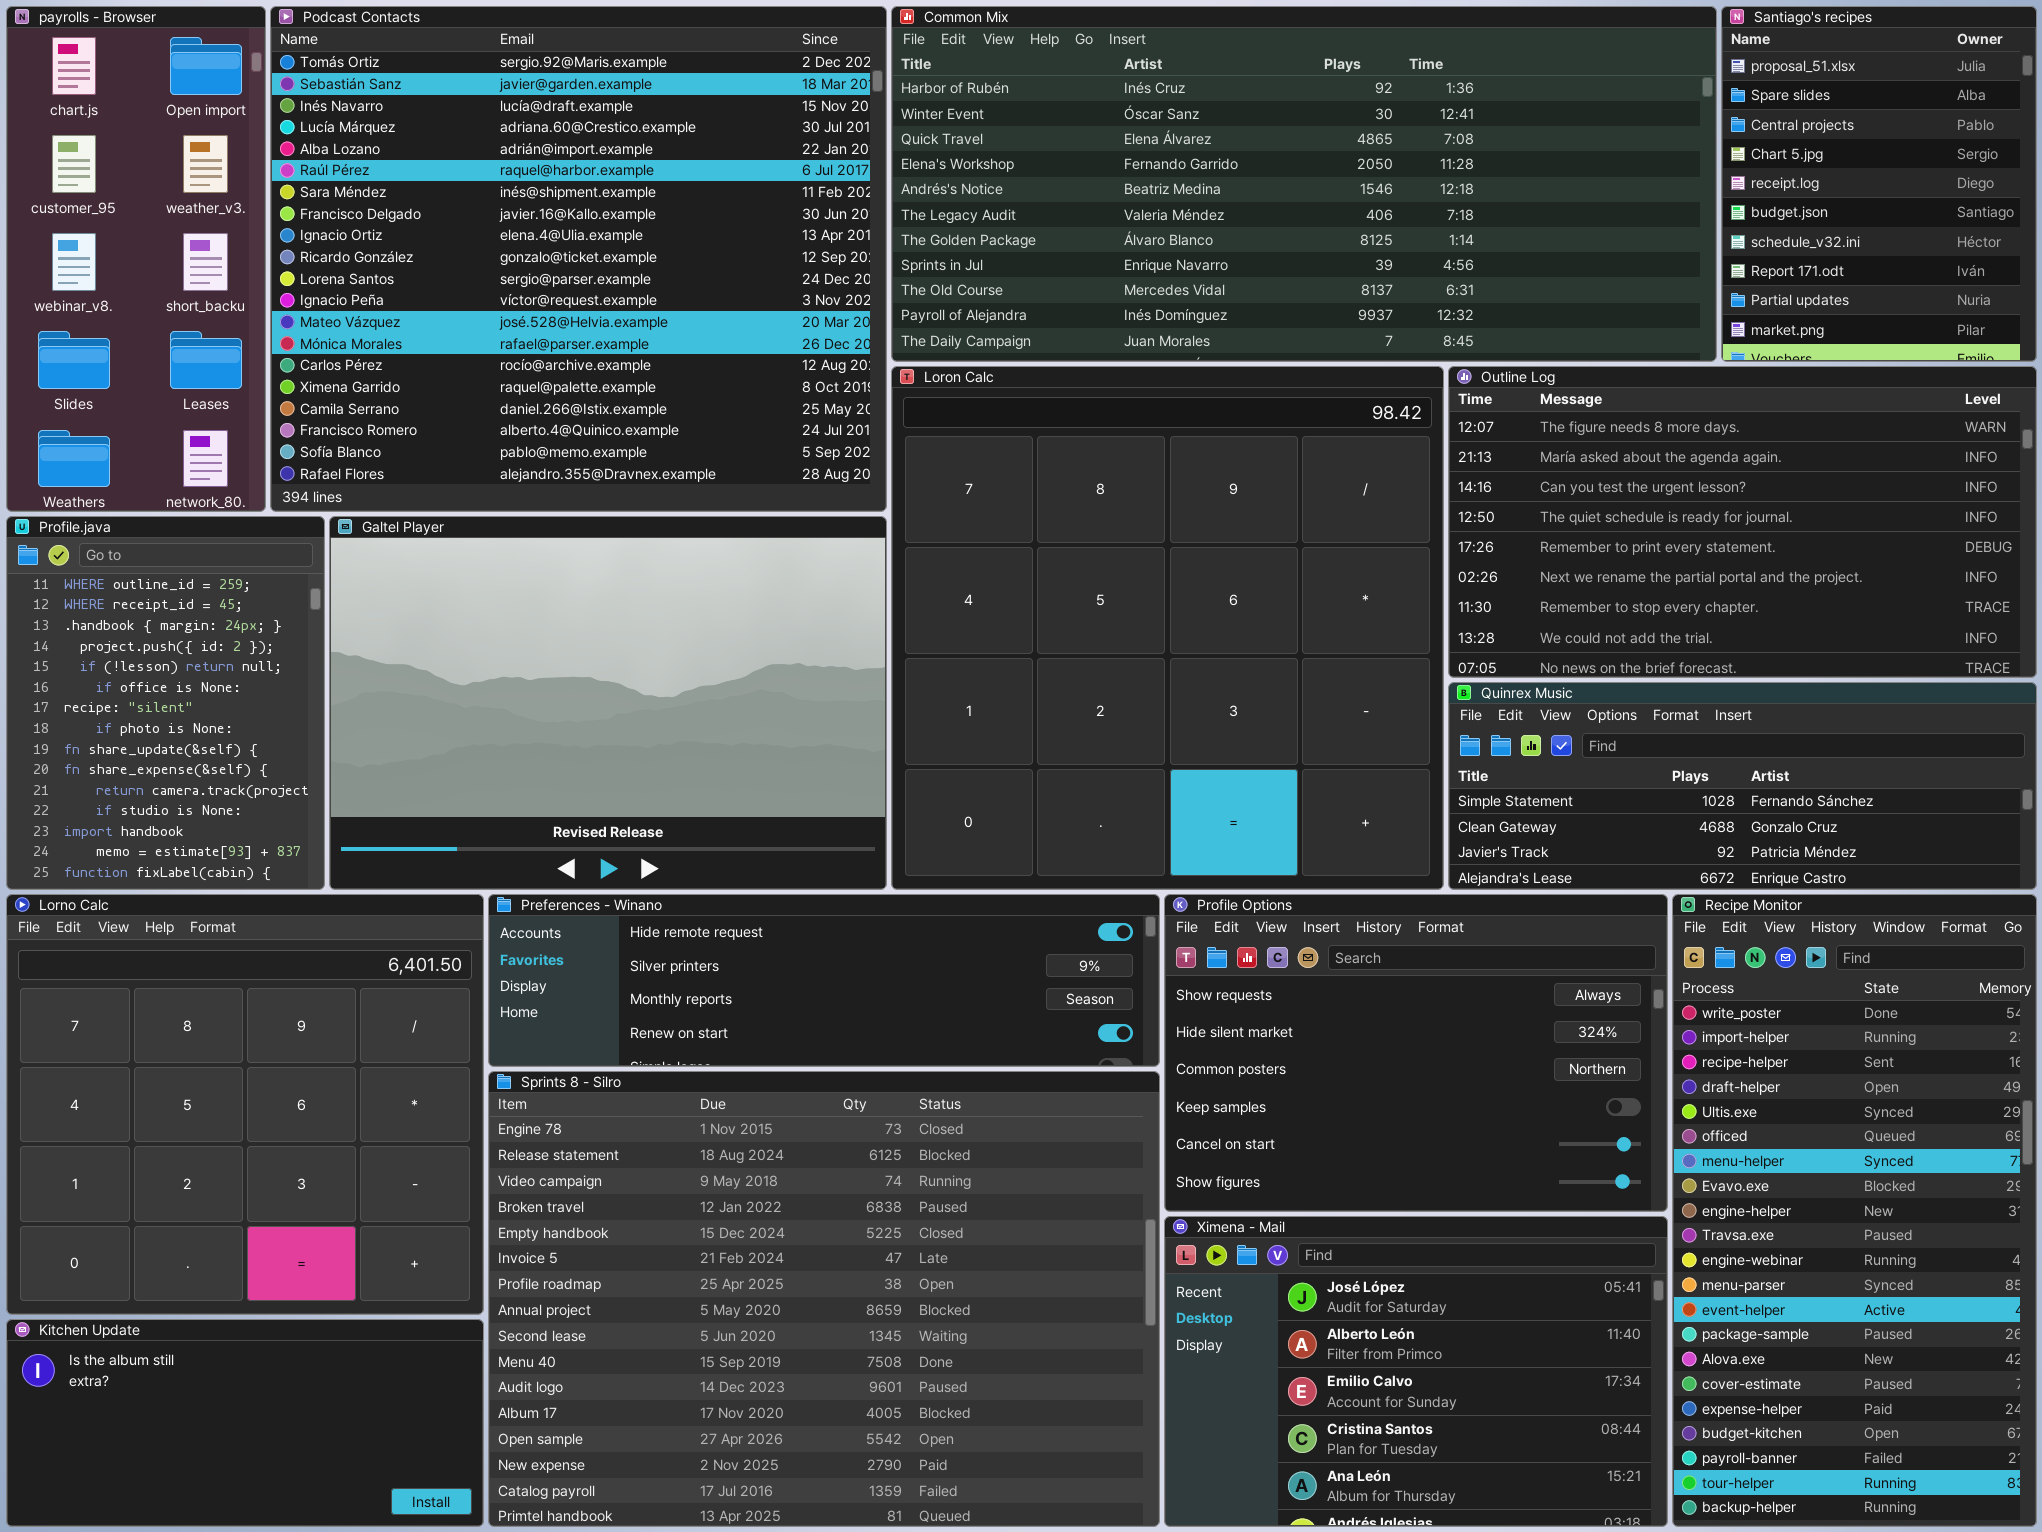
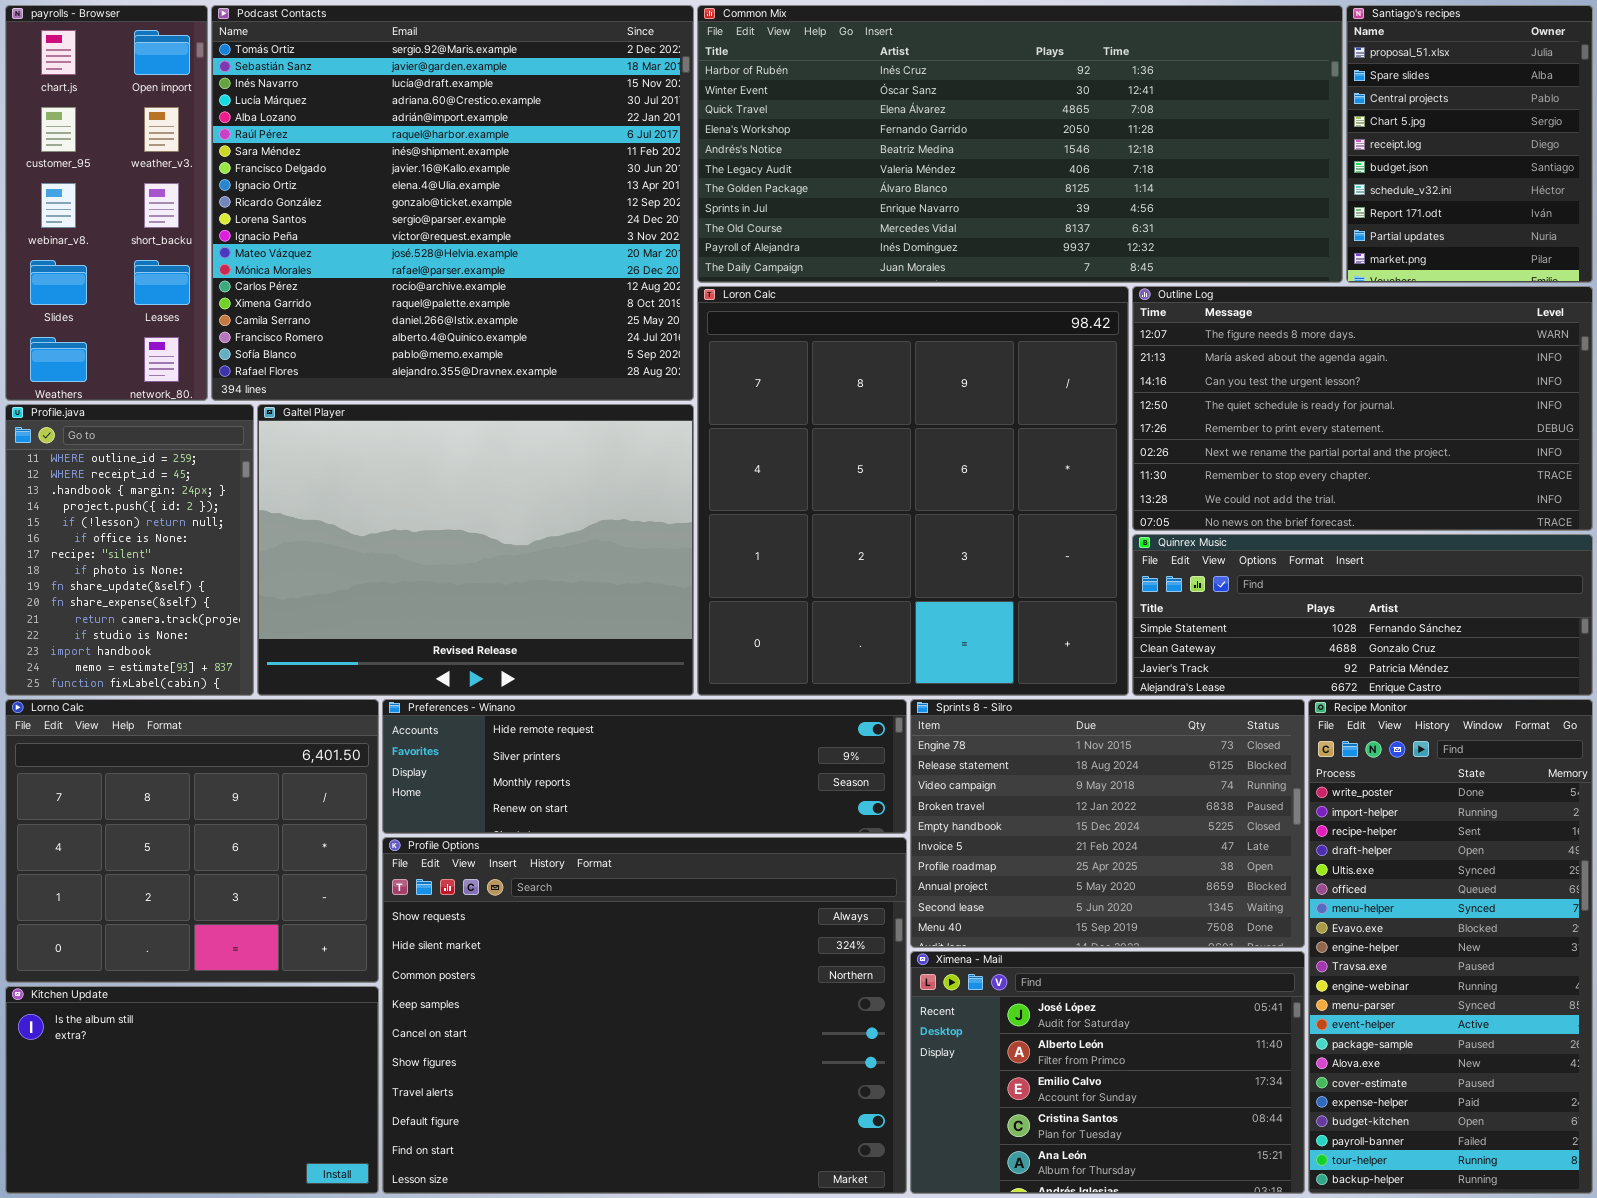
Lorno Calc: [6,894,484,1315] -> [5,699,379,983], resized
Profile Options: [1164,894,1668,1212] -> [382,837,907,1194], moved, resized
Sprints 8 - Silro: [488,1071,1160,1527] -> [910,699,1305,948], moved, resized
Kitchen Update: [6,1319,484,1527] -> [5,986,379,1194], resized

